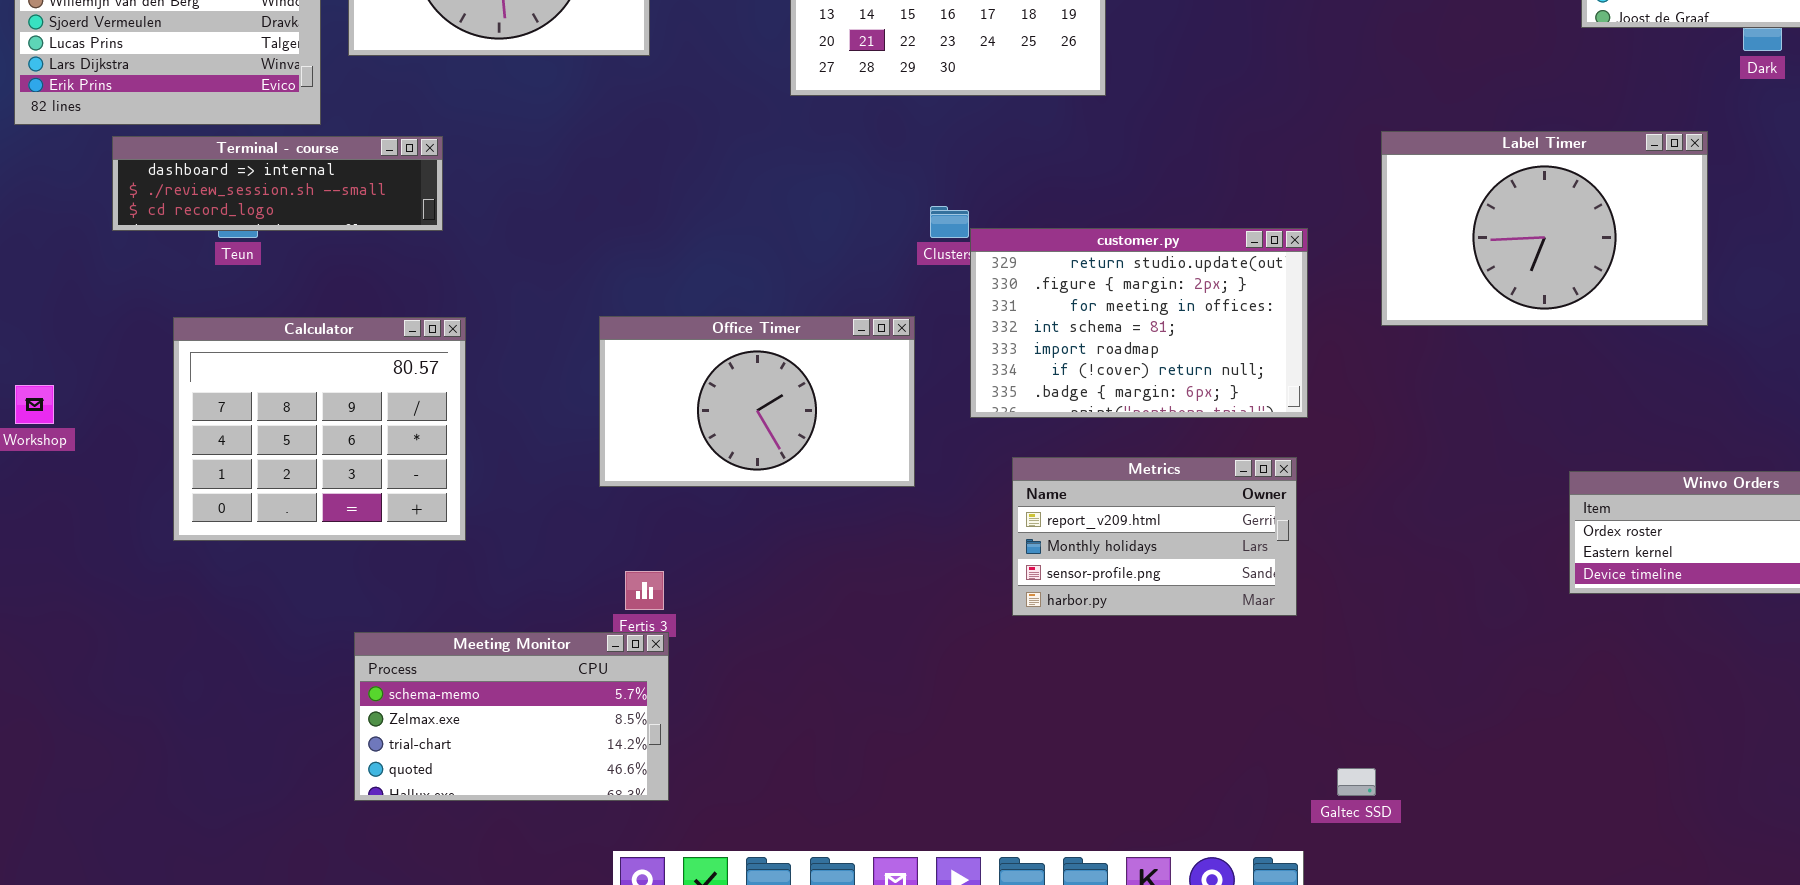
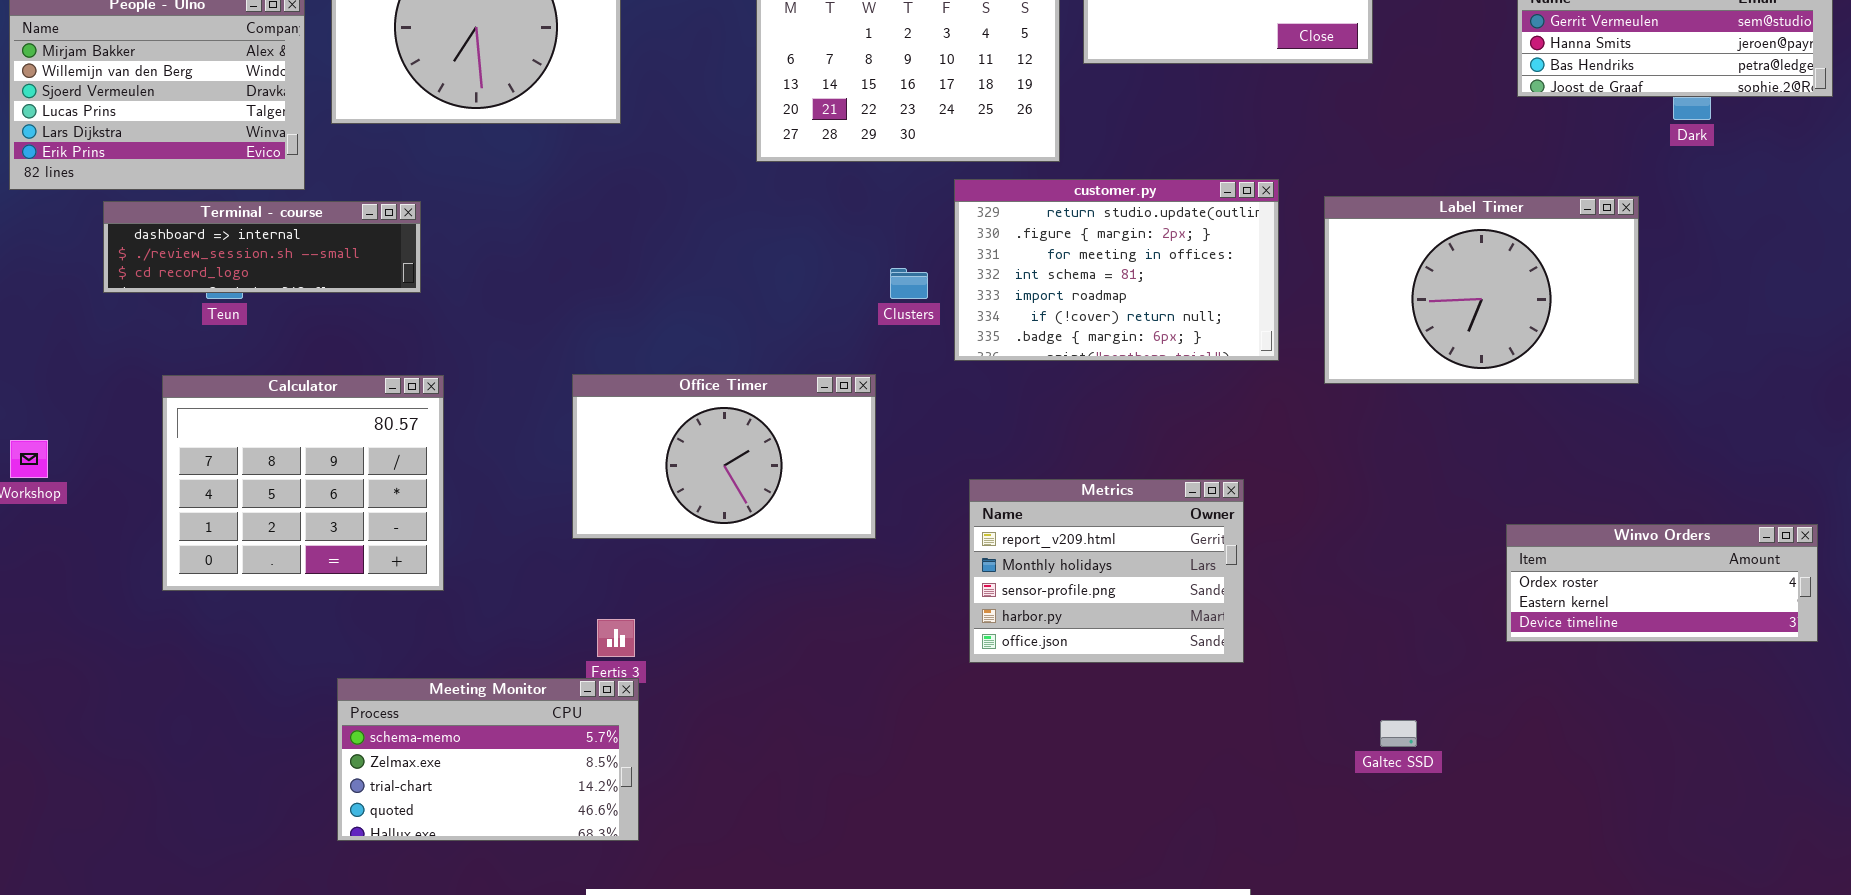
customer.py: [970,228,1308,418] -> [954,179,1279,361], moved
Metrics: [1012,457,1297,616] -> [969,479,1244,663], resized
Galtec SSD: [1337,768,1376,796] -> [1380,720,1417,747], moved

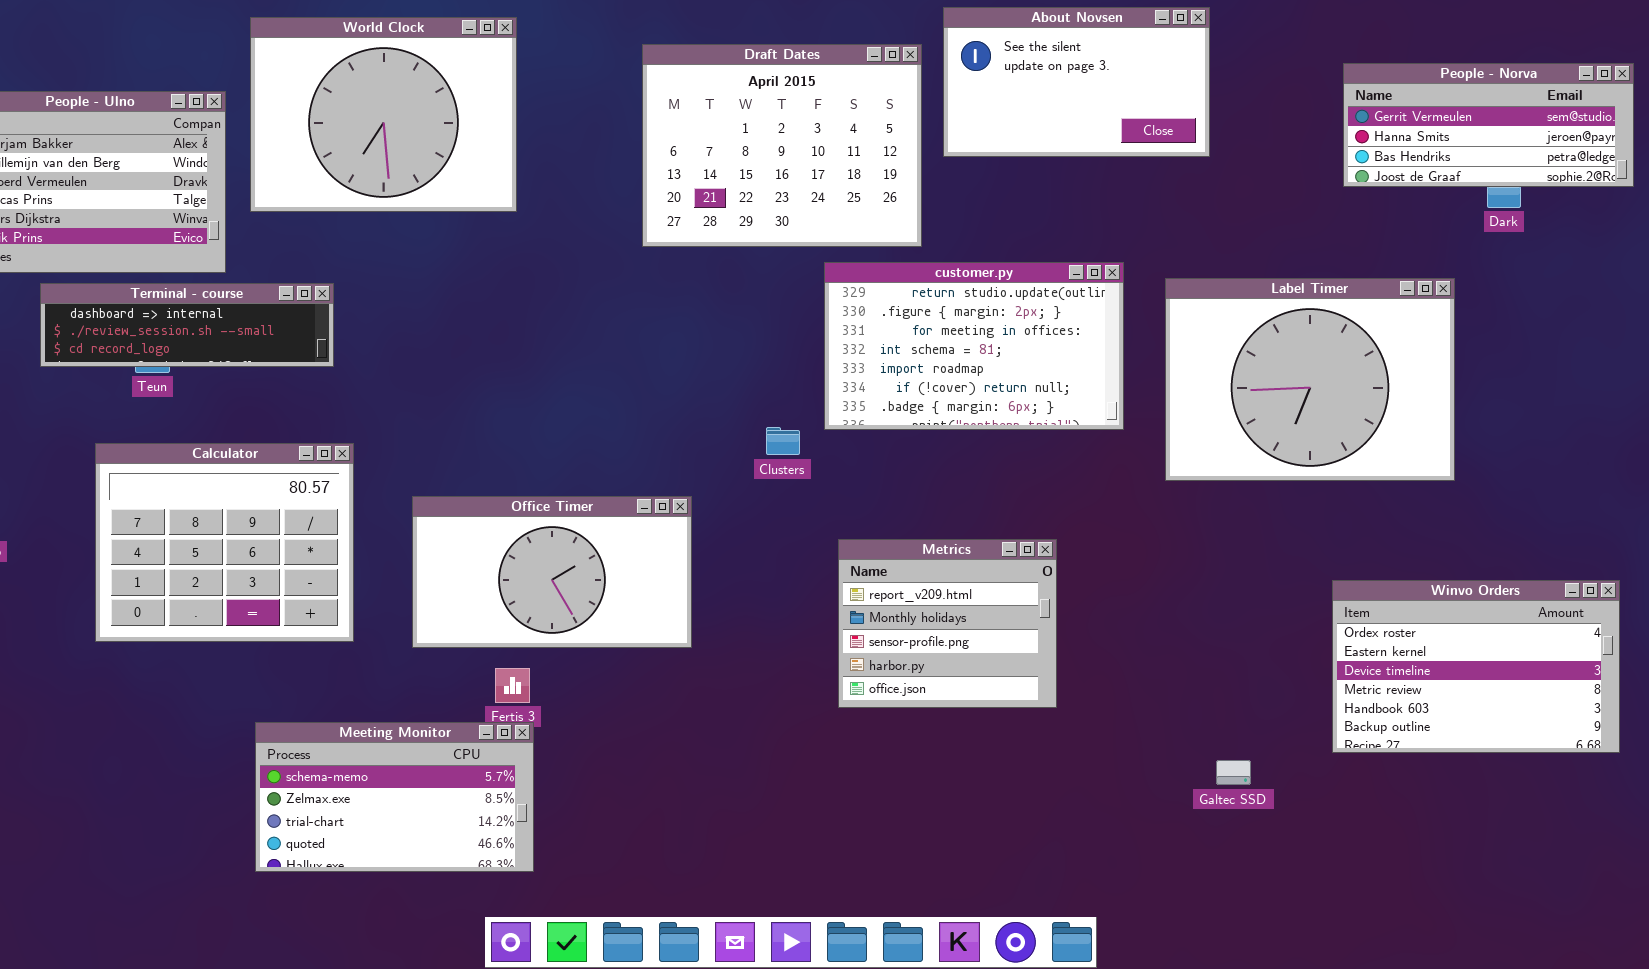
Label Timer: [1324,196,1639,384] -> [1165,278,1455,481], resized
Clusters: [890,268,928,299] -> [766,427,800,455], moved
Office Timer: [572,374,876,539] -> [412,496,692,648], moved
Metrics: [969,479,1244,663] -> [838,539,1057,708], resized
Winvo Orders: [1506,524,1818,642] -> [1332,580,1620,753], resized

